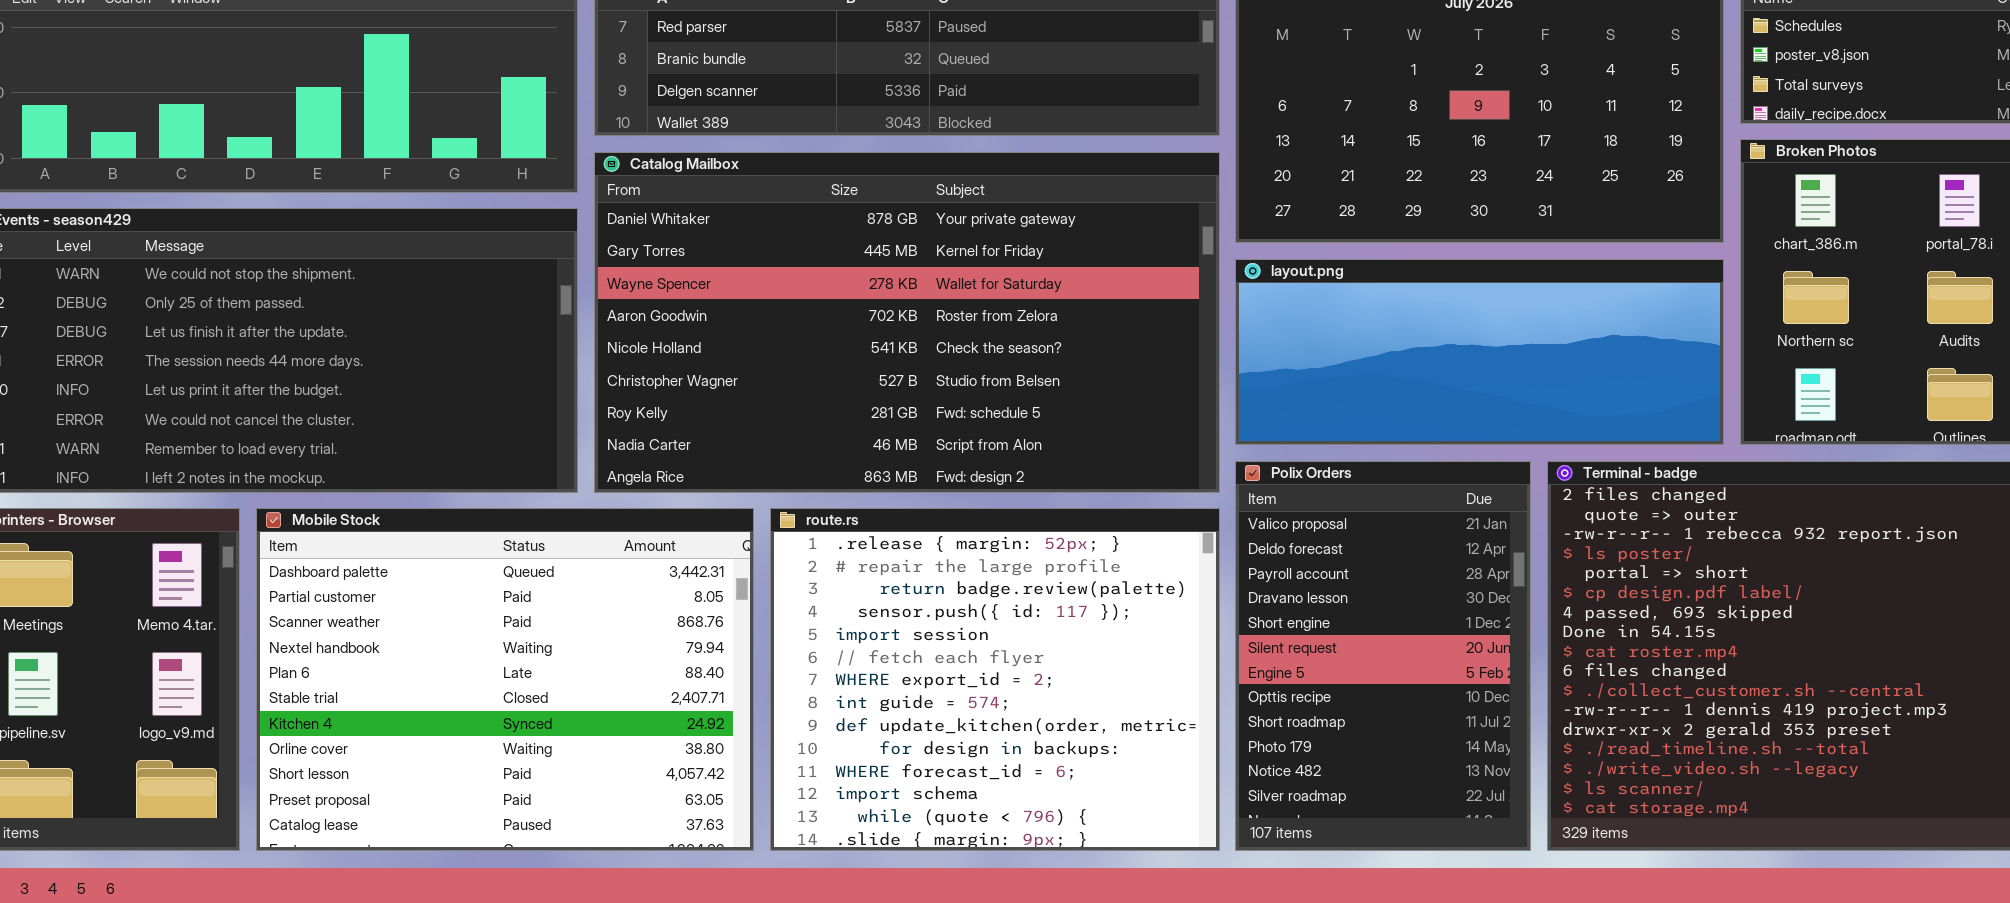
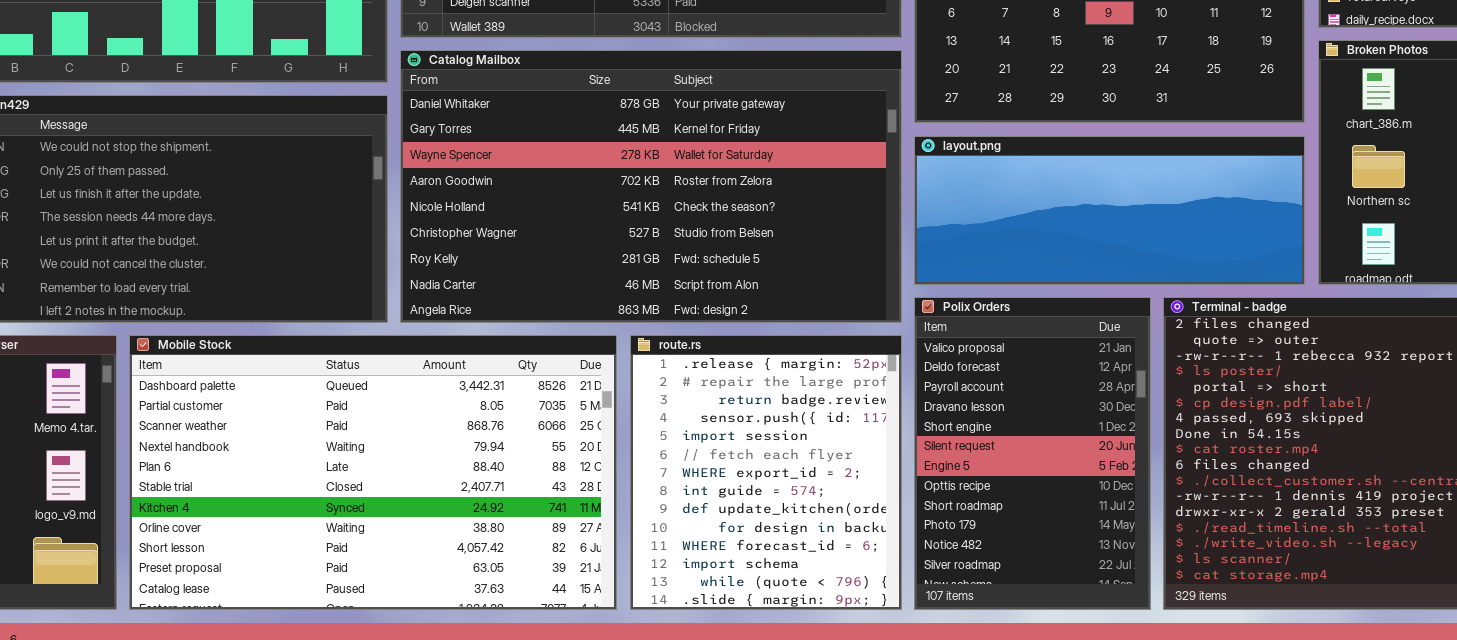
Mobile Stock: [256,508,754,851] -> [129,335,617,610], resized
route.rs: [770,508,1220,851] -> [630,335,902,610], resized

